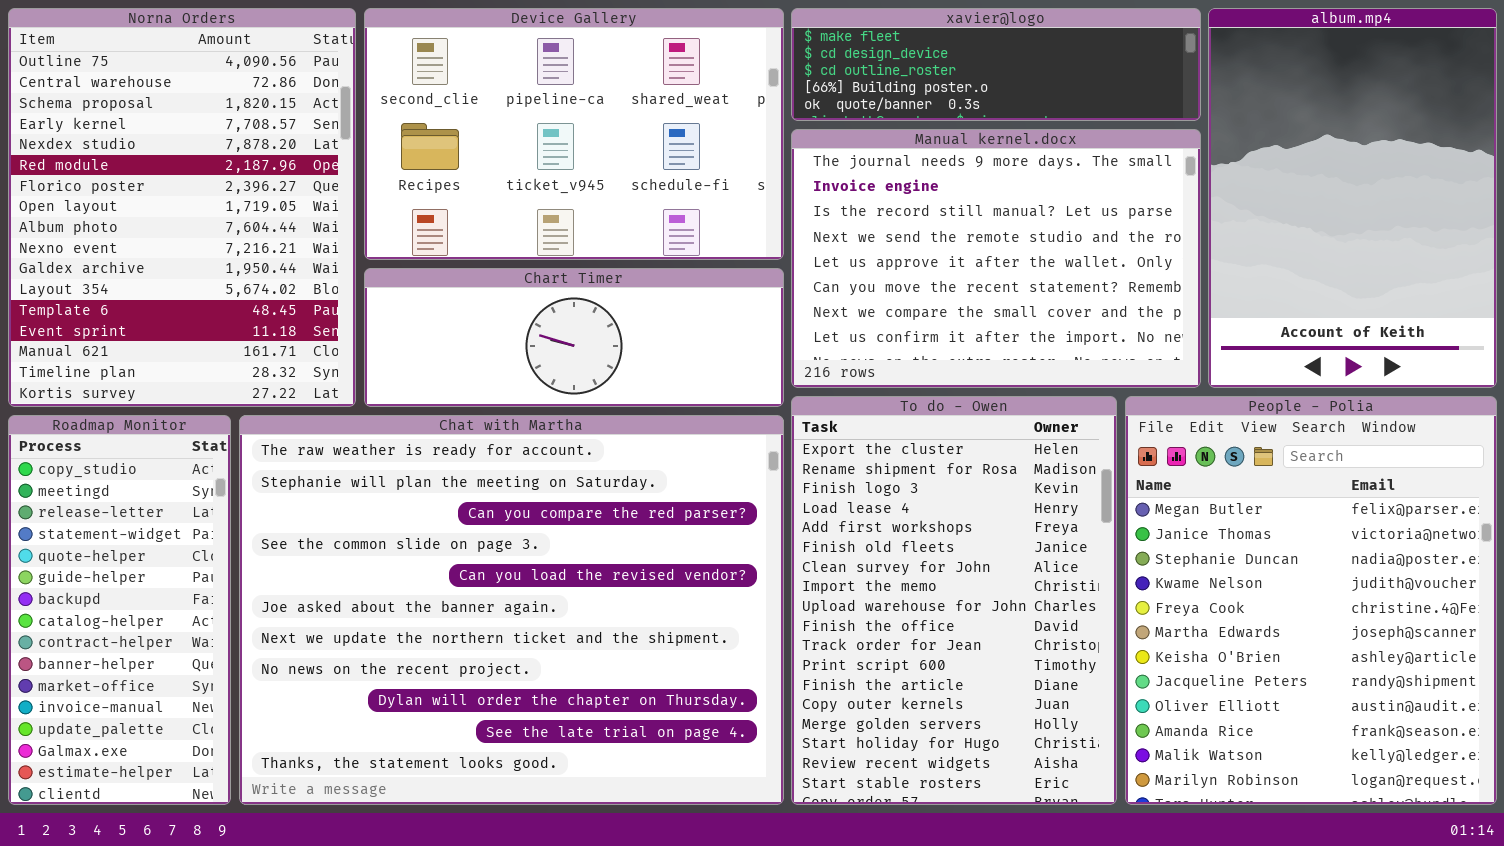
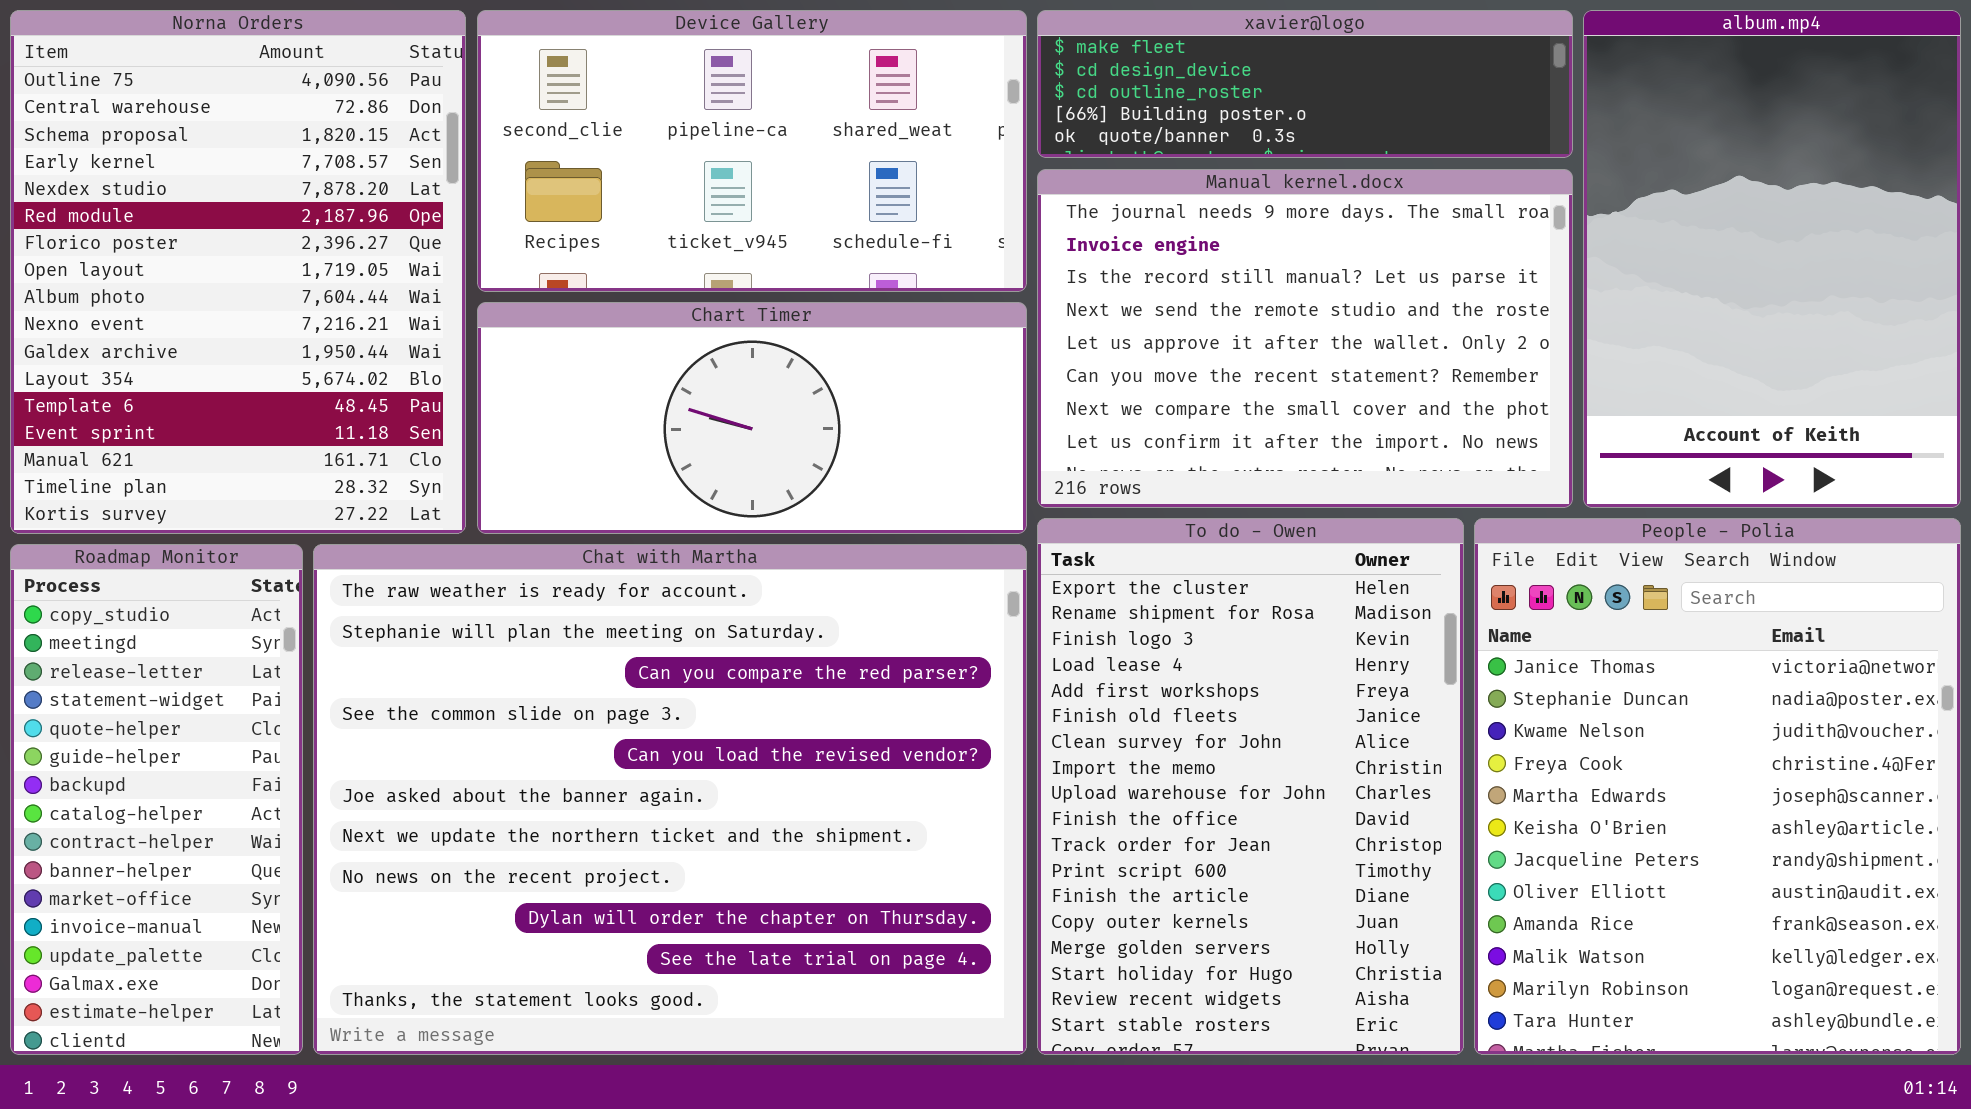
Device Gallery: [364,8,784,260] -> [477,10,1027,292], resized
Chart Timer: [364,268,784,407] -> [477,302,1027,534], resized
People - Polia: [1125,396,1497,805] -> [1474,518,1961,1055], scrolled down 1 row

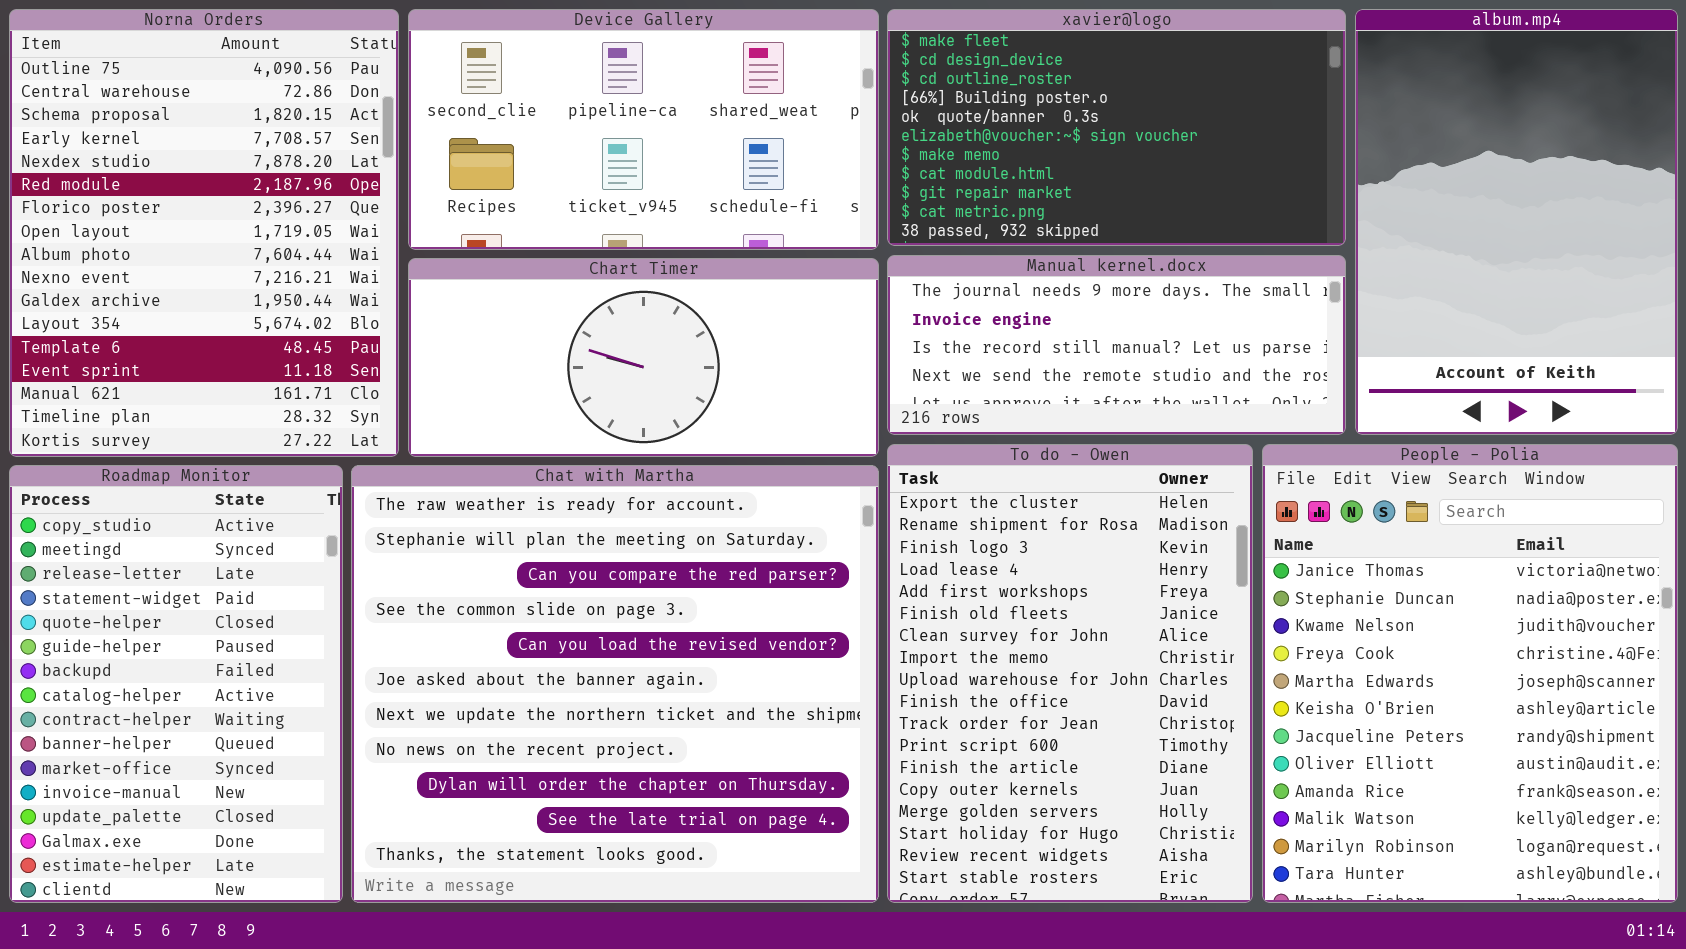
xavier@logo: [1037,10,1573,158] -> [887,9,1346,246], resized
Manual kernel.docx: [1037,169,1573,508] -> [887,255,1346,435], resized
Roadmap Monitor: [10,544,303,1055] -> [9,465,343,903], resized
Chat with Martha: [313,544,1027,1055] -> [351,465,879,903], resized

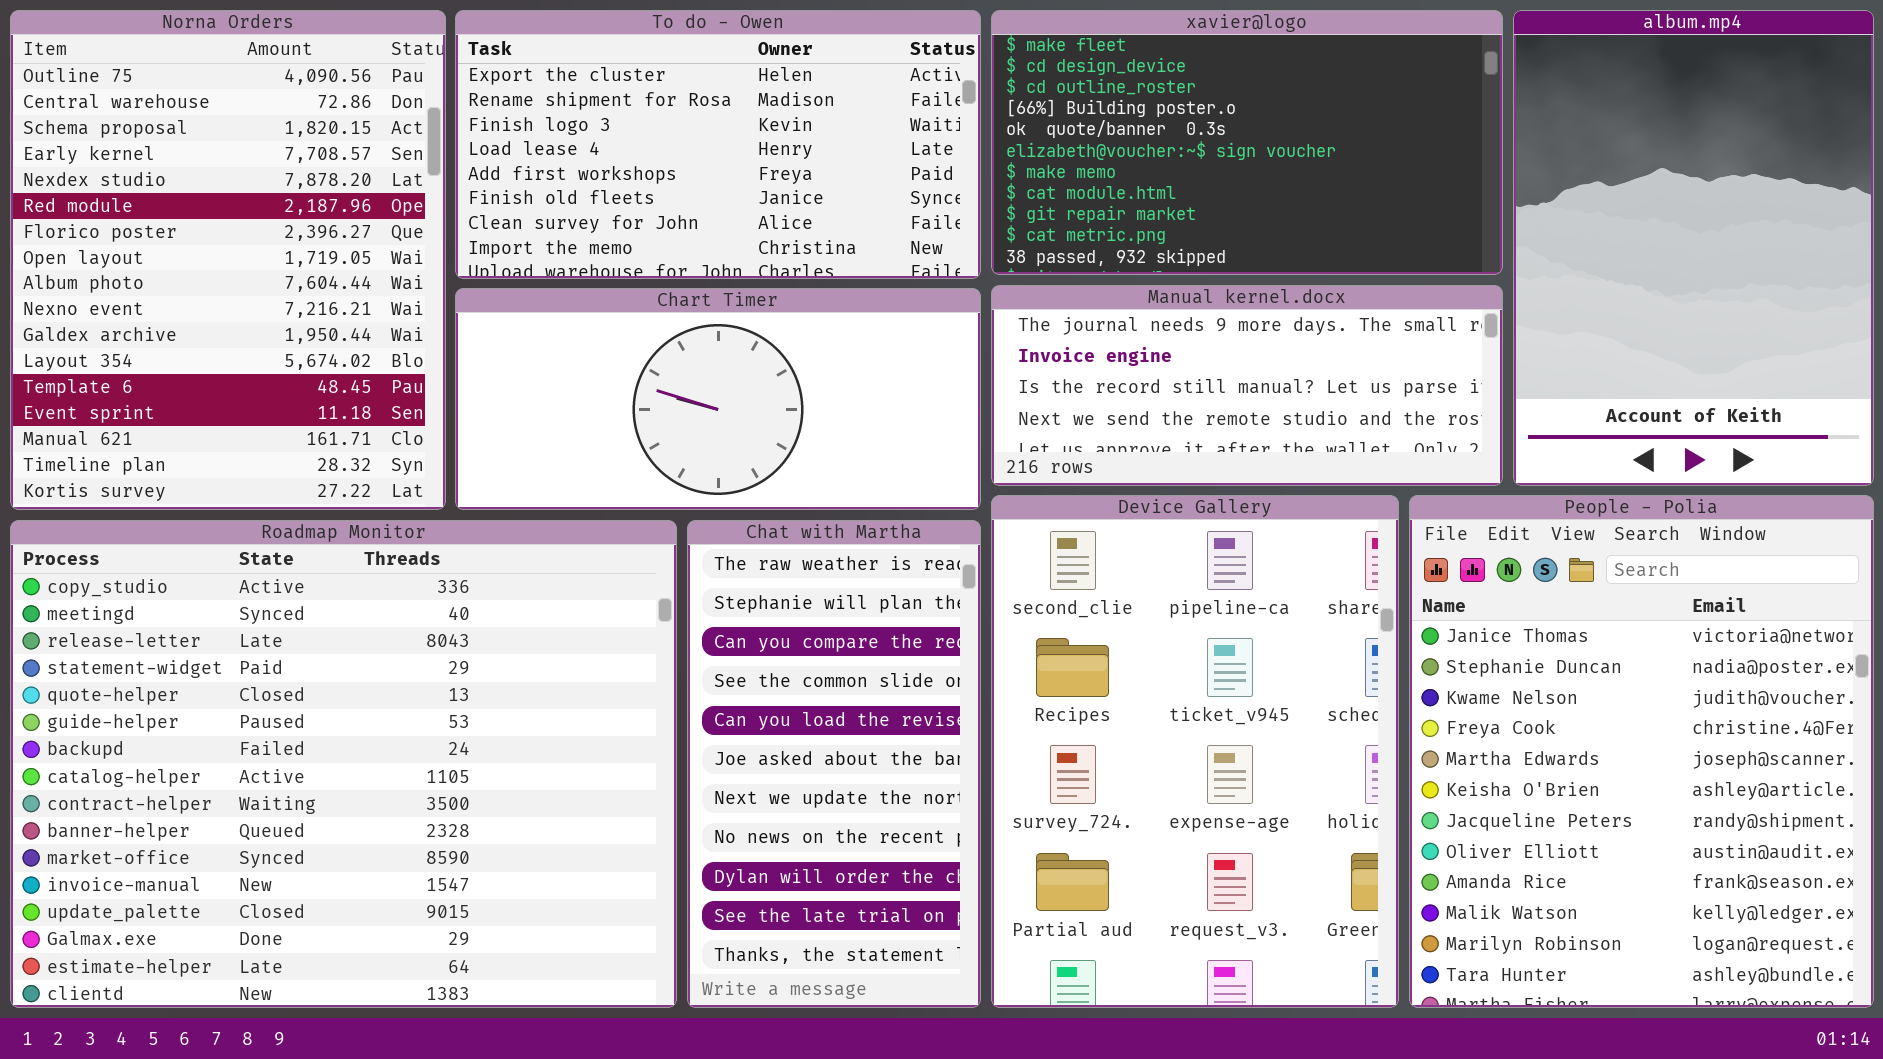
Device Gallery: [408,9,879,250] -> [991,495,1399,1008], moved, resized
To do - Owen: [887,444,1253,903] -> [455,10,981,279], moved, resized
Roadmap Monitor: [9,465,343,903] -> [10,520,677,1008], resized
Chat with Martha: [351,465,879,903] -> [687,520,981,1008], resized

